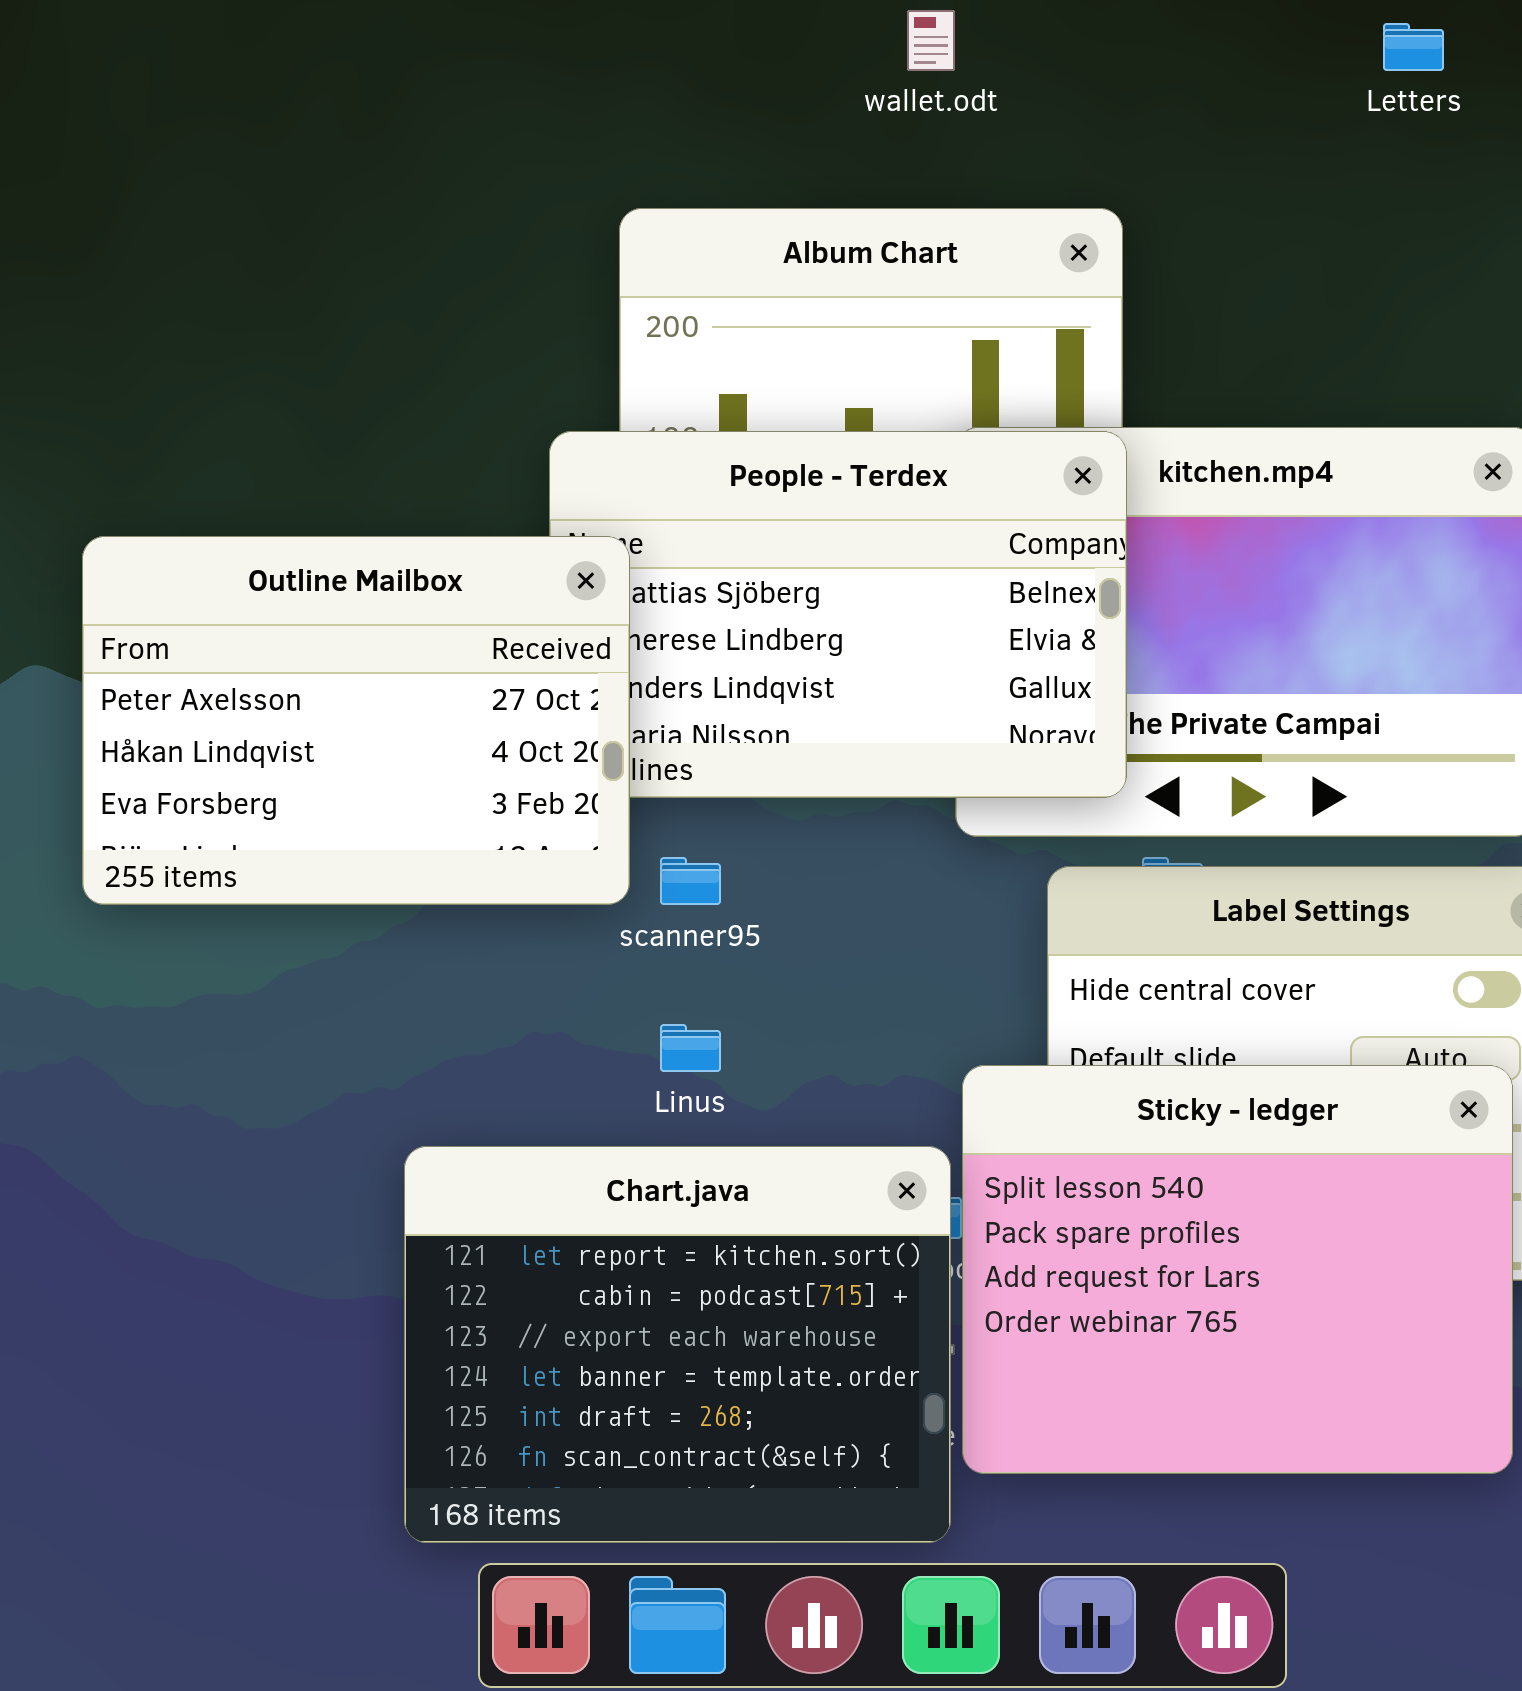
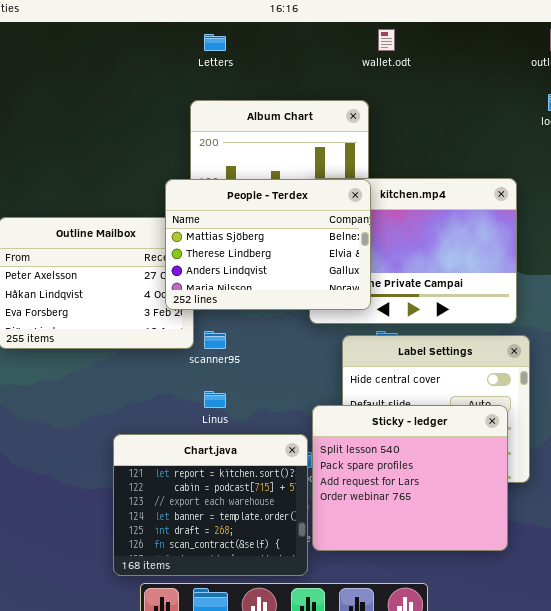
wallet.odt: [907,10,955,71] -> [378,29,395,51], moved
Letters: [1383,23,1444,71] -> [204,34,226,51], moved
People - Terdex: [549,431,1127,798] -> [165,179,371,310], raised

